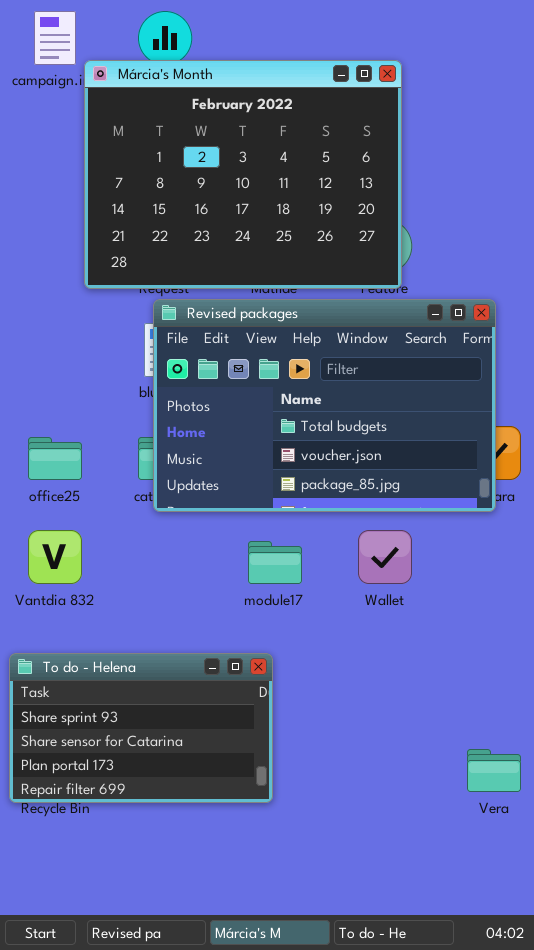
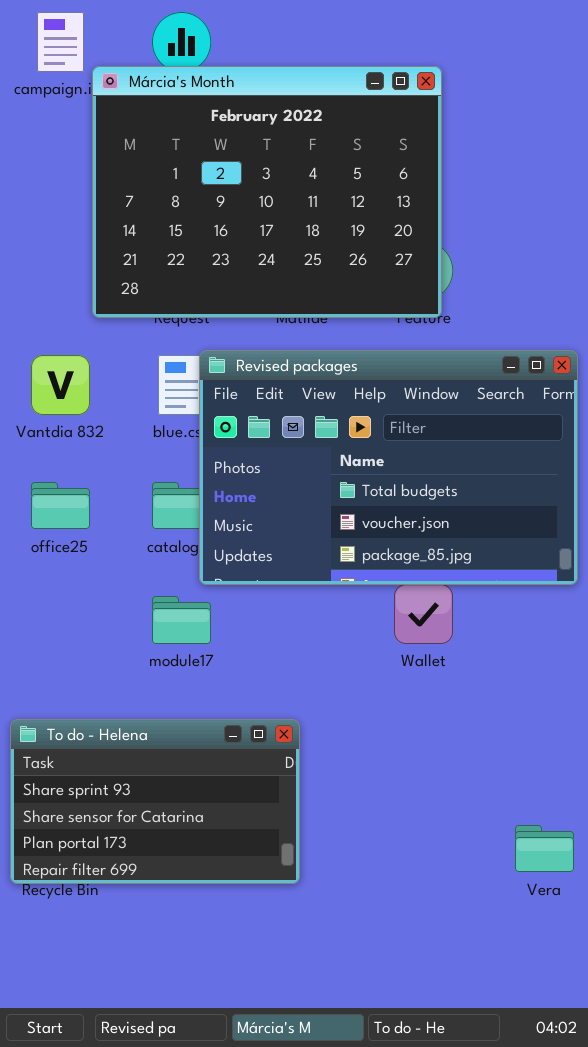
Revised packages: [153,299,496,512] -> [199,350,578,585], moved
Vantdia 832: [28,530,82,584] -> [31,355,90,415], moved
module17: [248,541,302,584] -> [152,596,211,644], moved

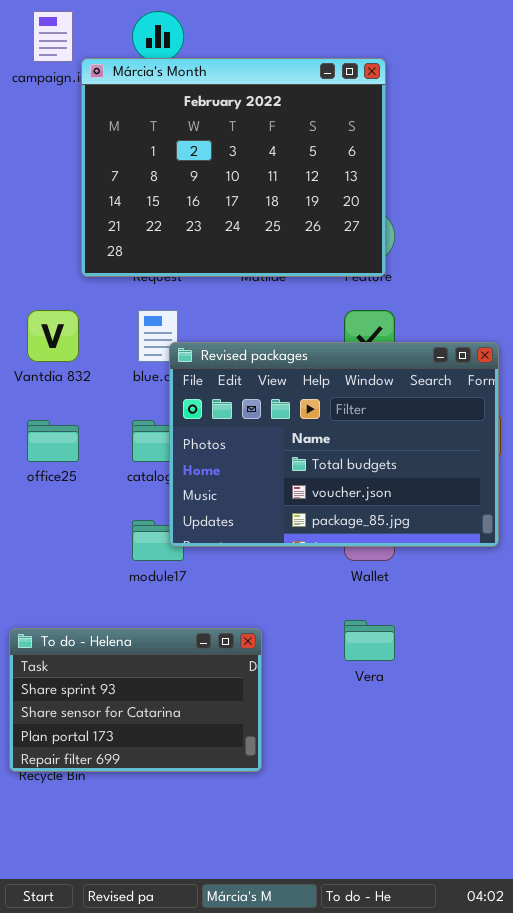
Revised packages: [199,350,578,585] -> [169,342,499,547], moved
Vera: [515,825,574,872] -> [344,620,395,661], moved

